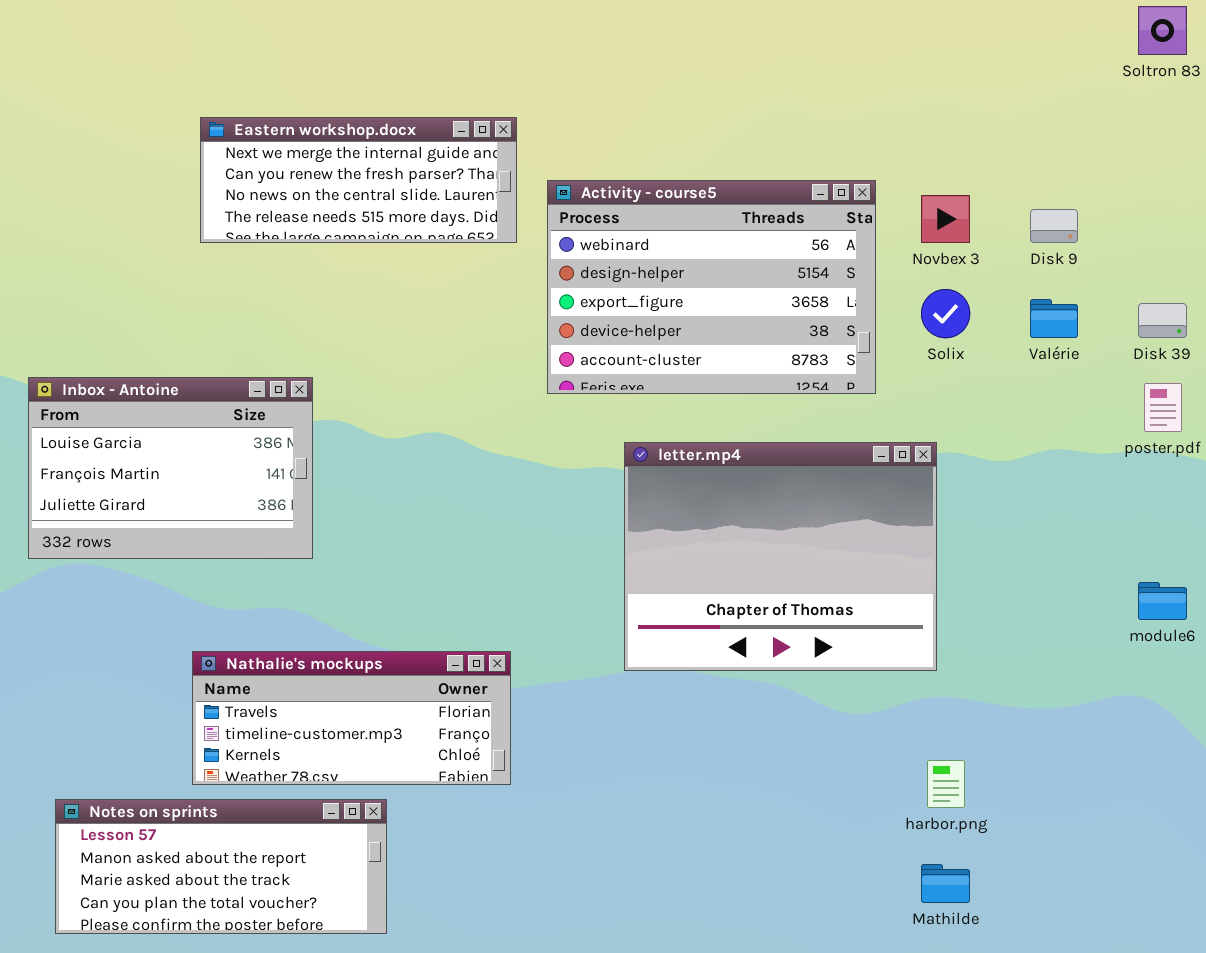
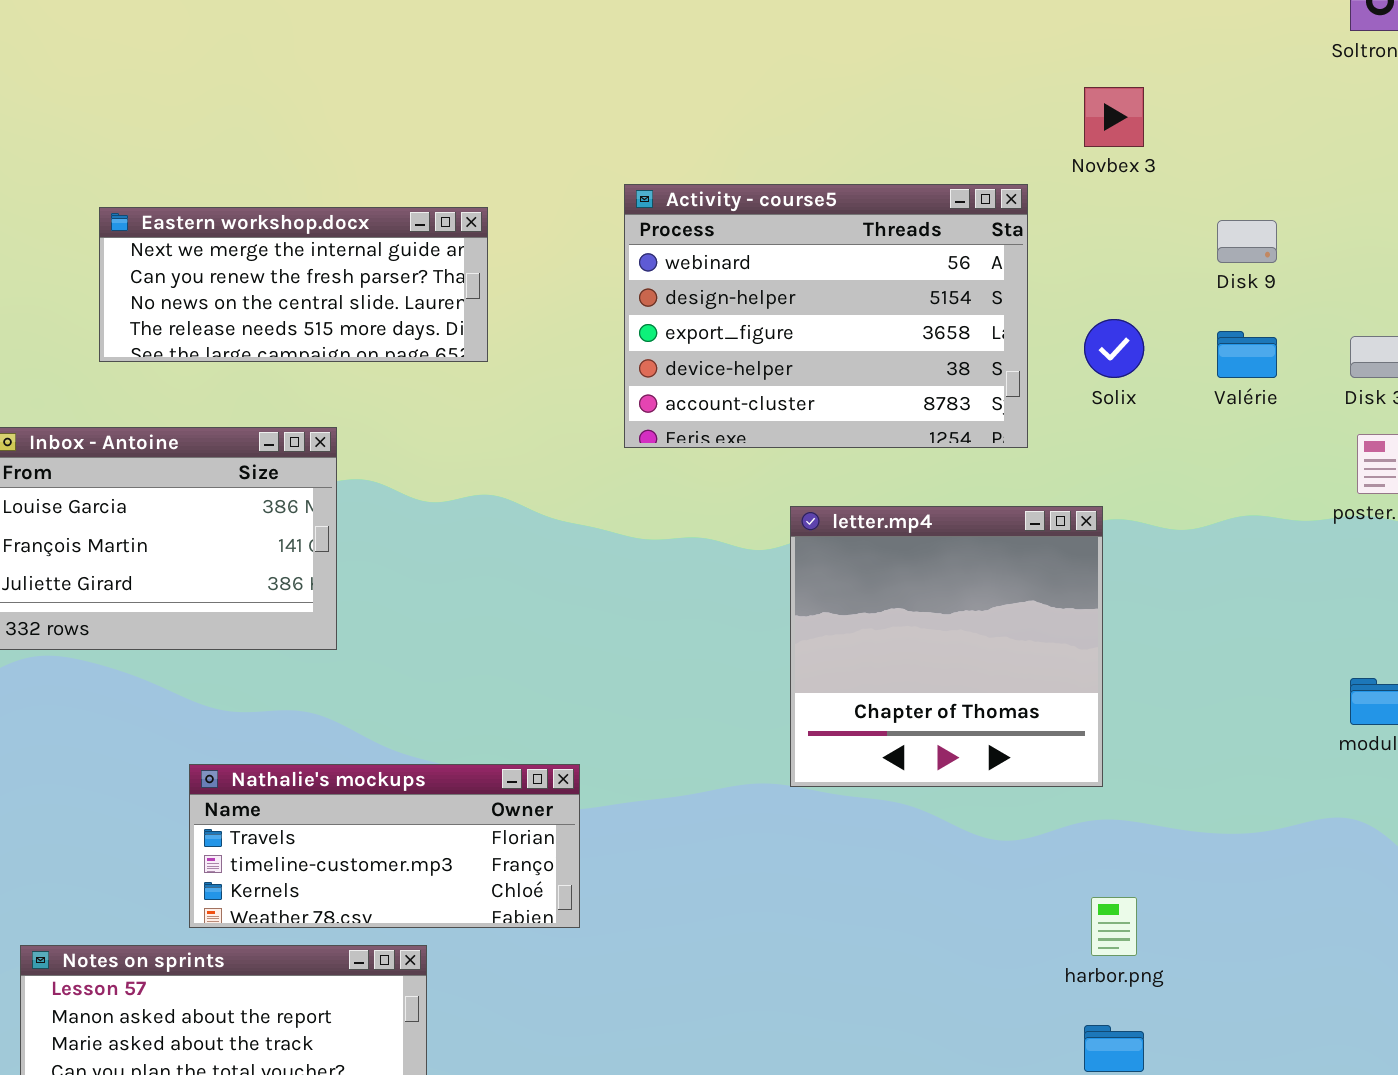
Eastern workshop.docx: [200,117,517,243] -> [99,207,488,362], moved
Novbex 3: [921,195,970,243] -> [1084,87,1144,147], moved
letter.mp4: [624,442,937,671] -> [790,506,1103,787], resized

